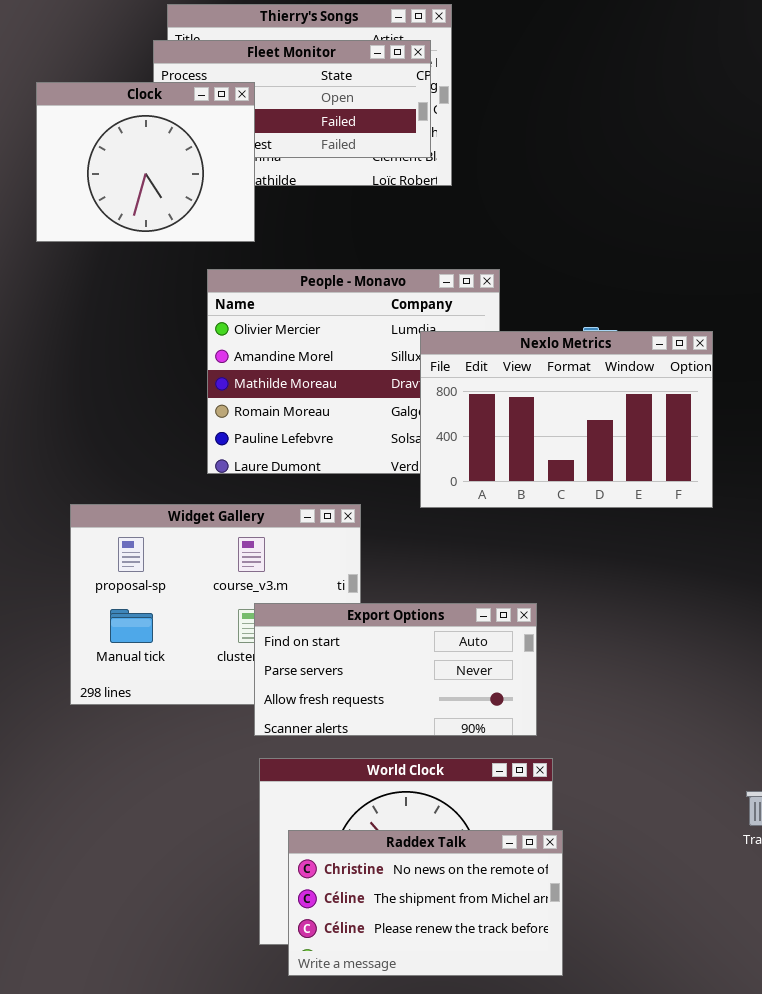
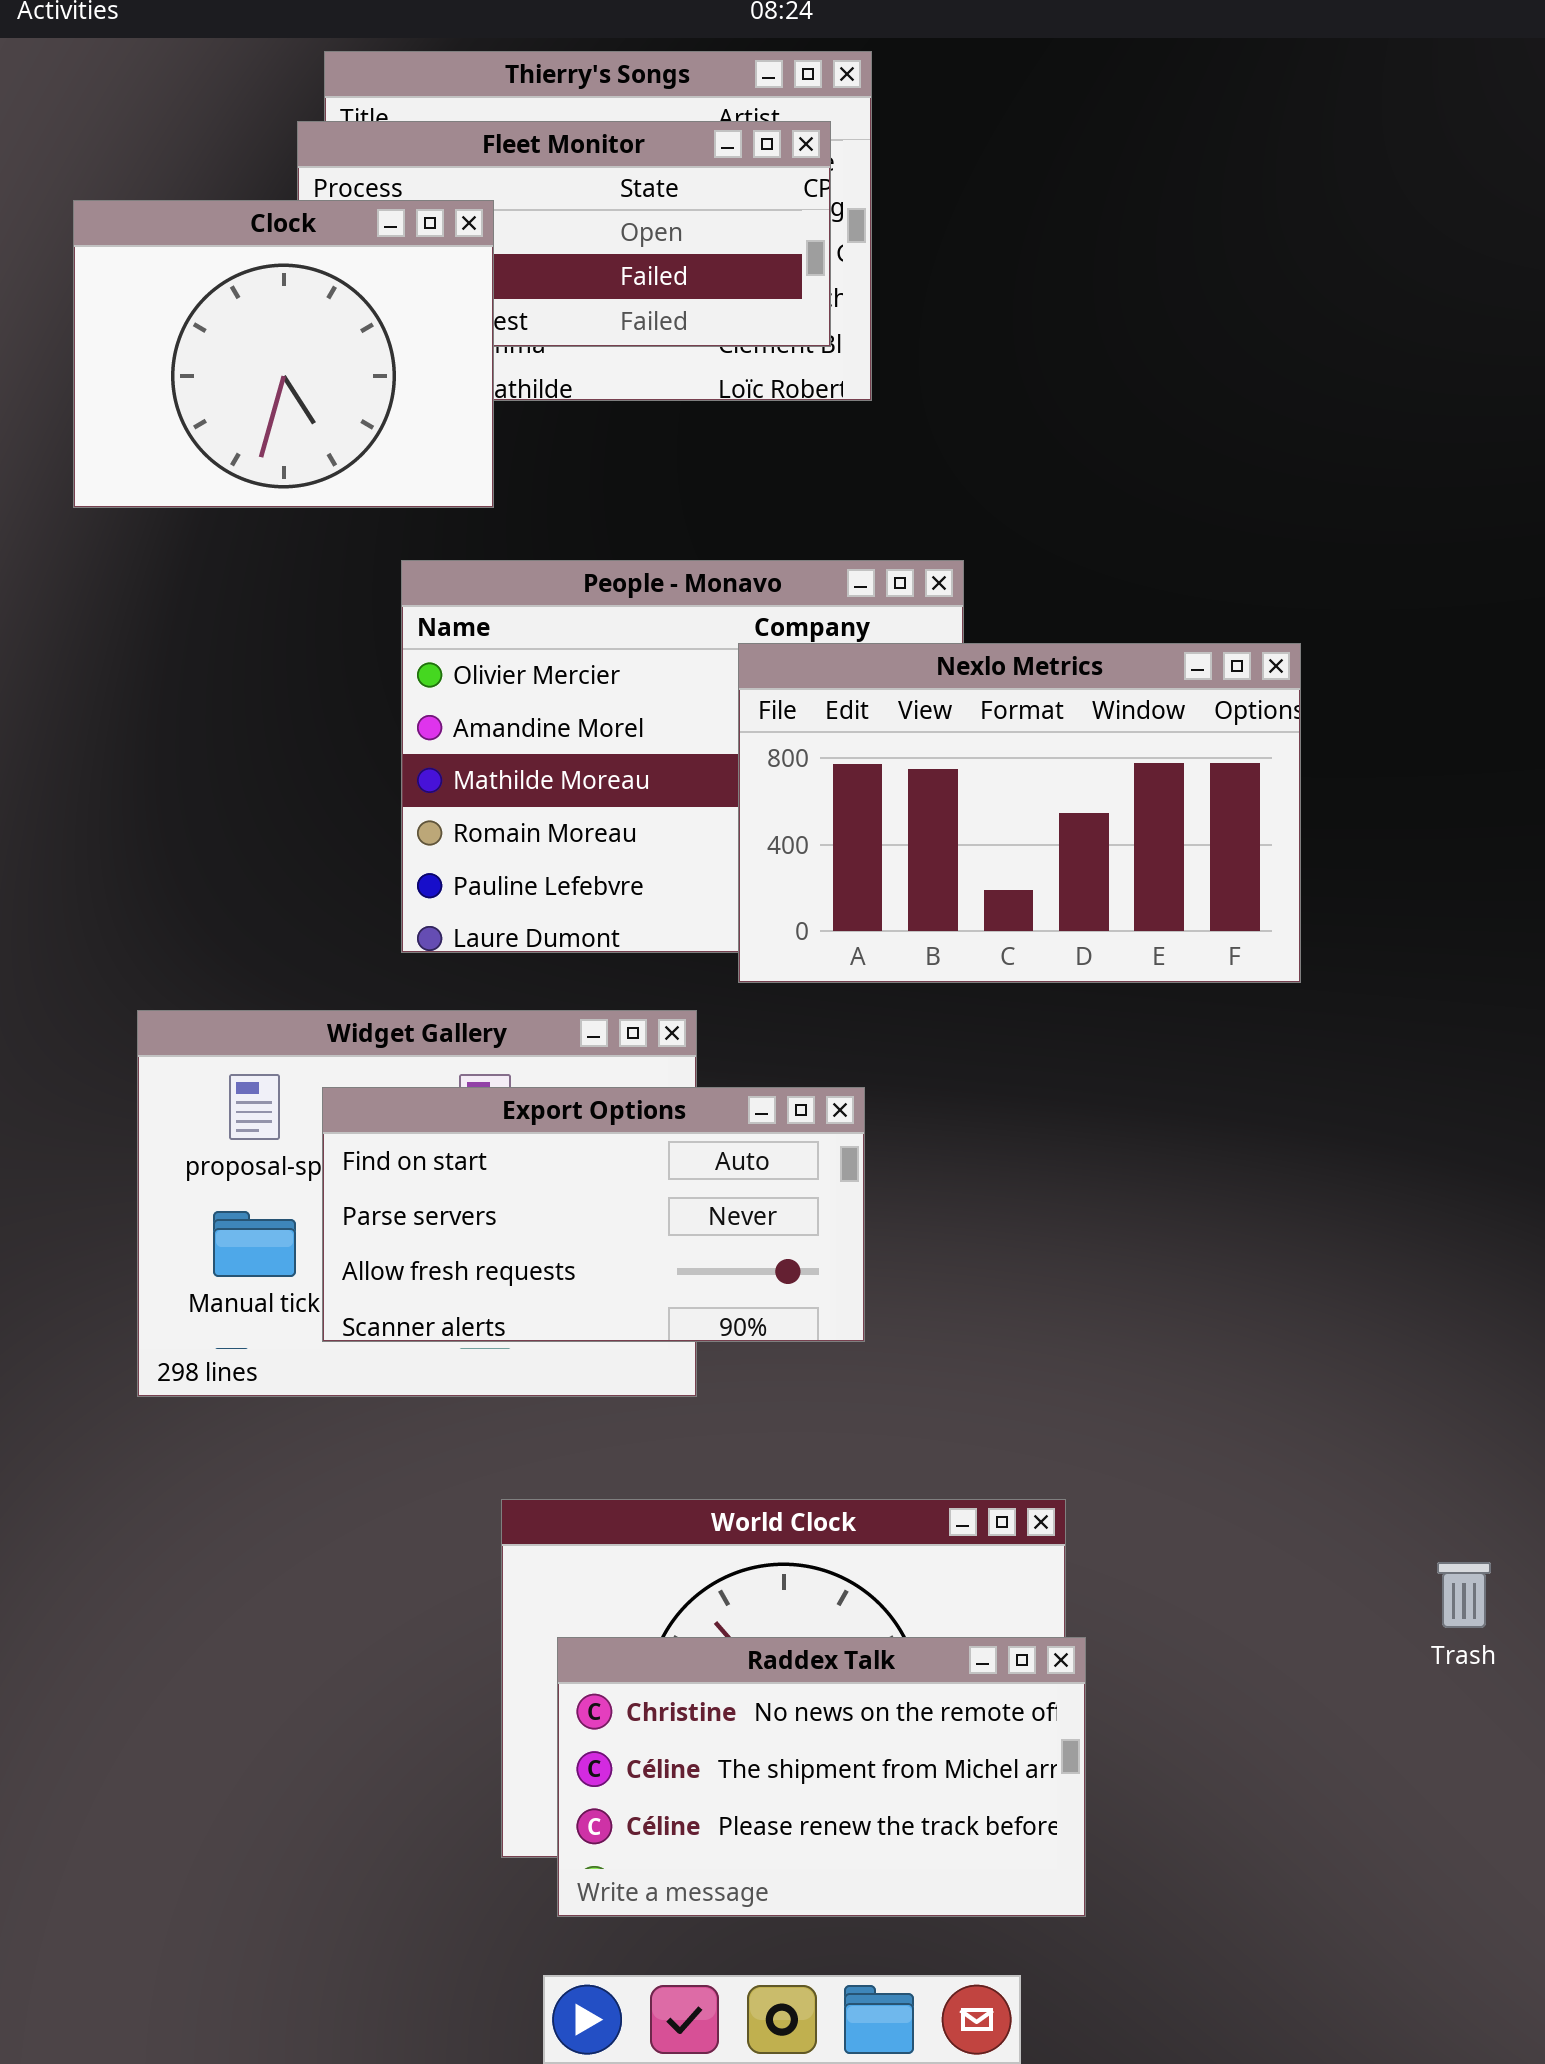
Nexlo Metrics: [420,331,713,508] -> [738,643,1301,983], moved
Export Options: [254,603,537,736] -> [322,1087,865,1342], moved

